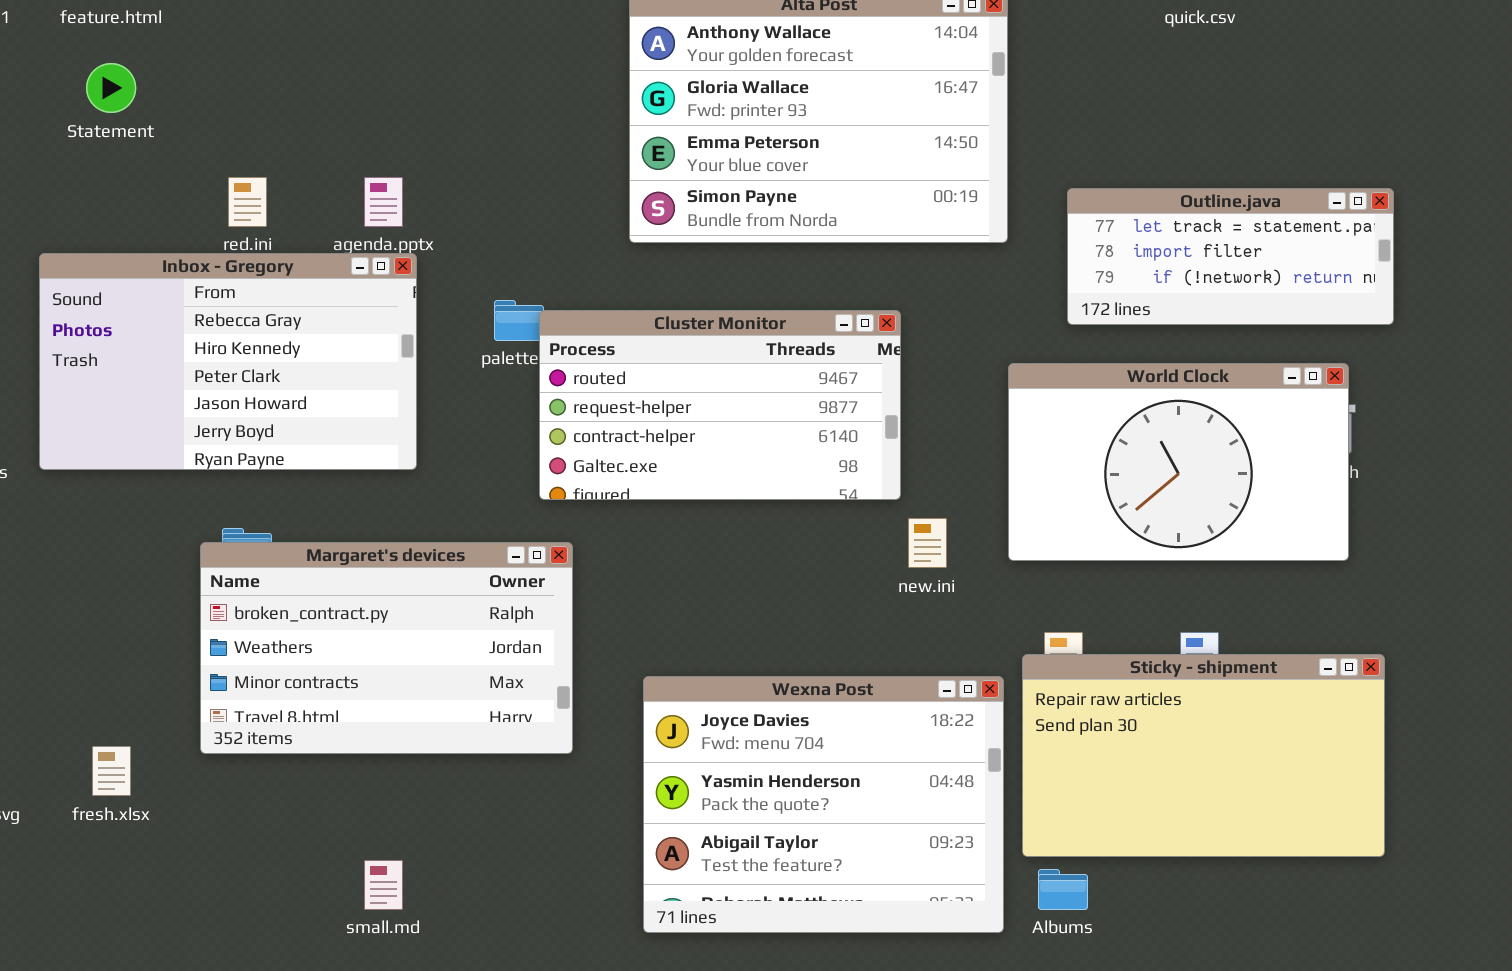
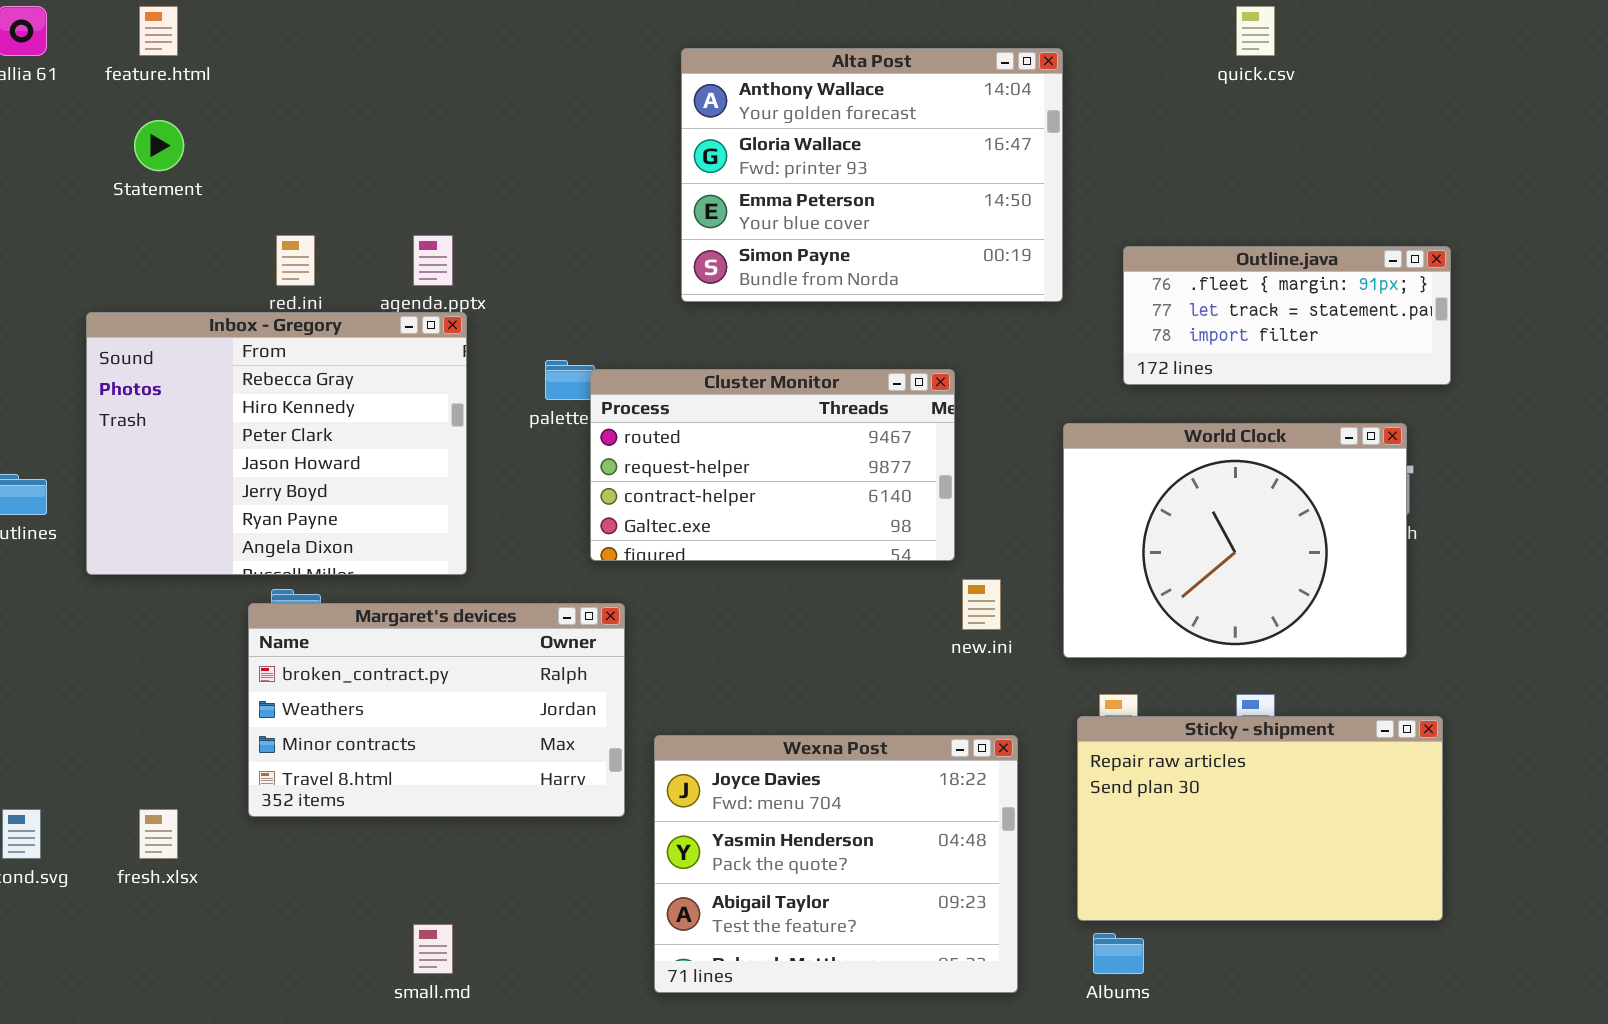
Outline.java: [1067,188,1394,325] -> [1123,246,1451,385], scrolled up 1 row
Inbox - Gregory: [39,253,417,470] -> [86,312,467,575], resized
World Clock: [1008,363,1349,561] -> [1063,423,1407,658], resized
Wexna Post: [643,676,1004,933] -> [654,735,1018,993], moved

